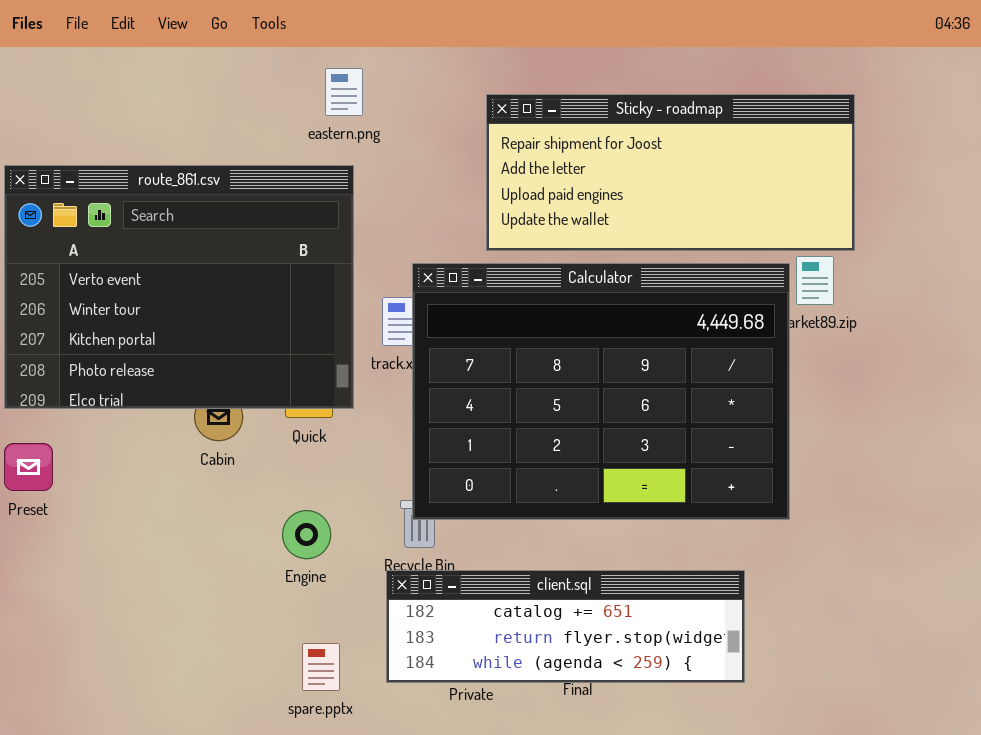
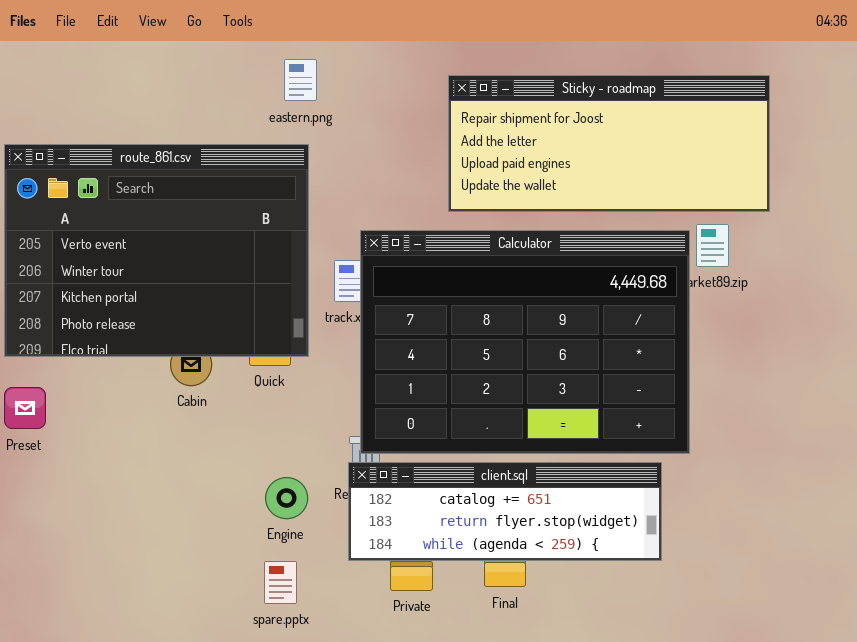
Sticky - roadmap: [486,94,855,251] -> [448,75,770,212], moved
Engine: [282,510,331,559] -> [265,477,308,519], moved
client.sql: [386,570,745,683] -> [348,462,662,561], moved

